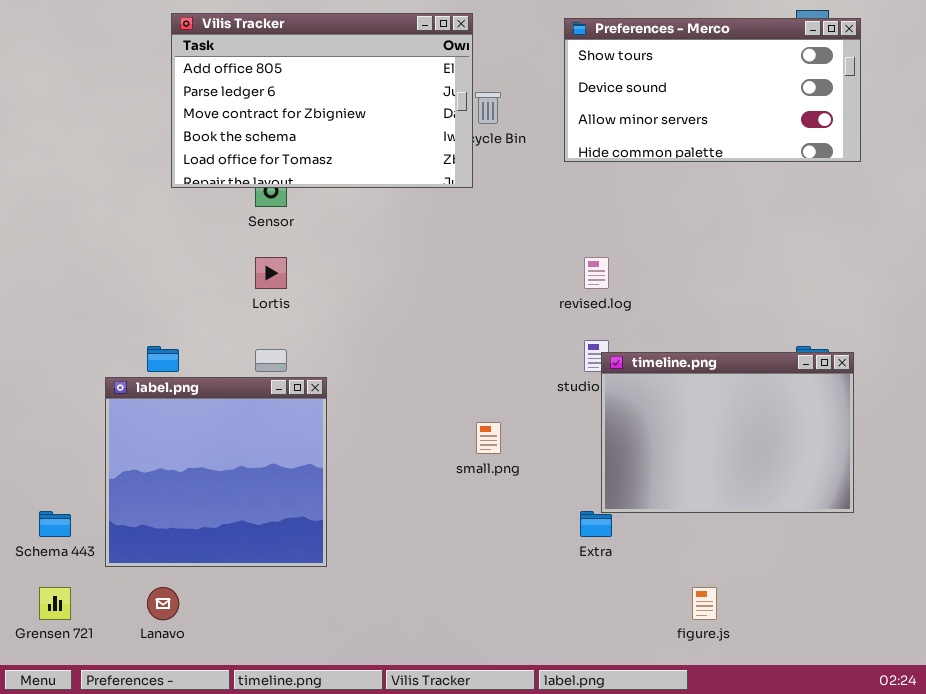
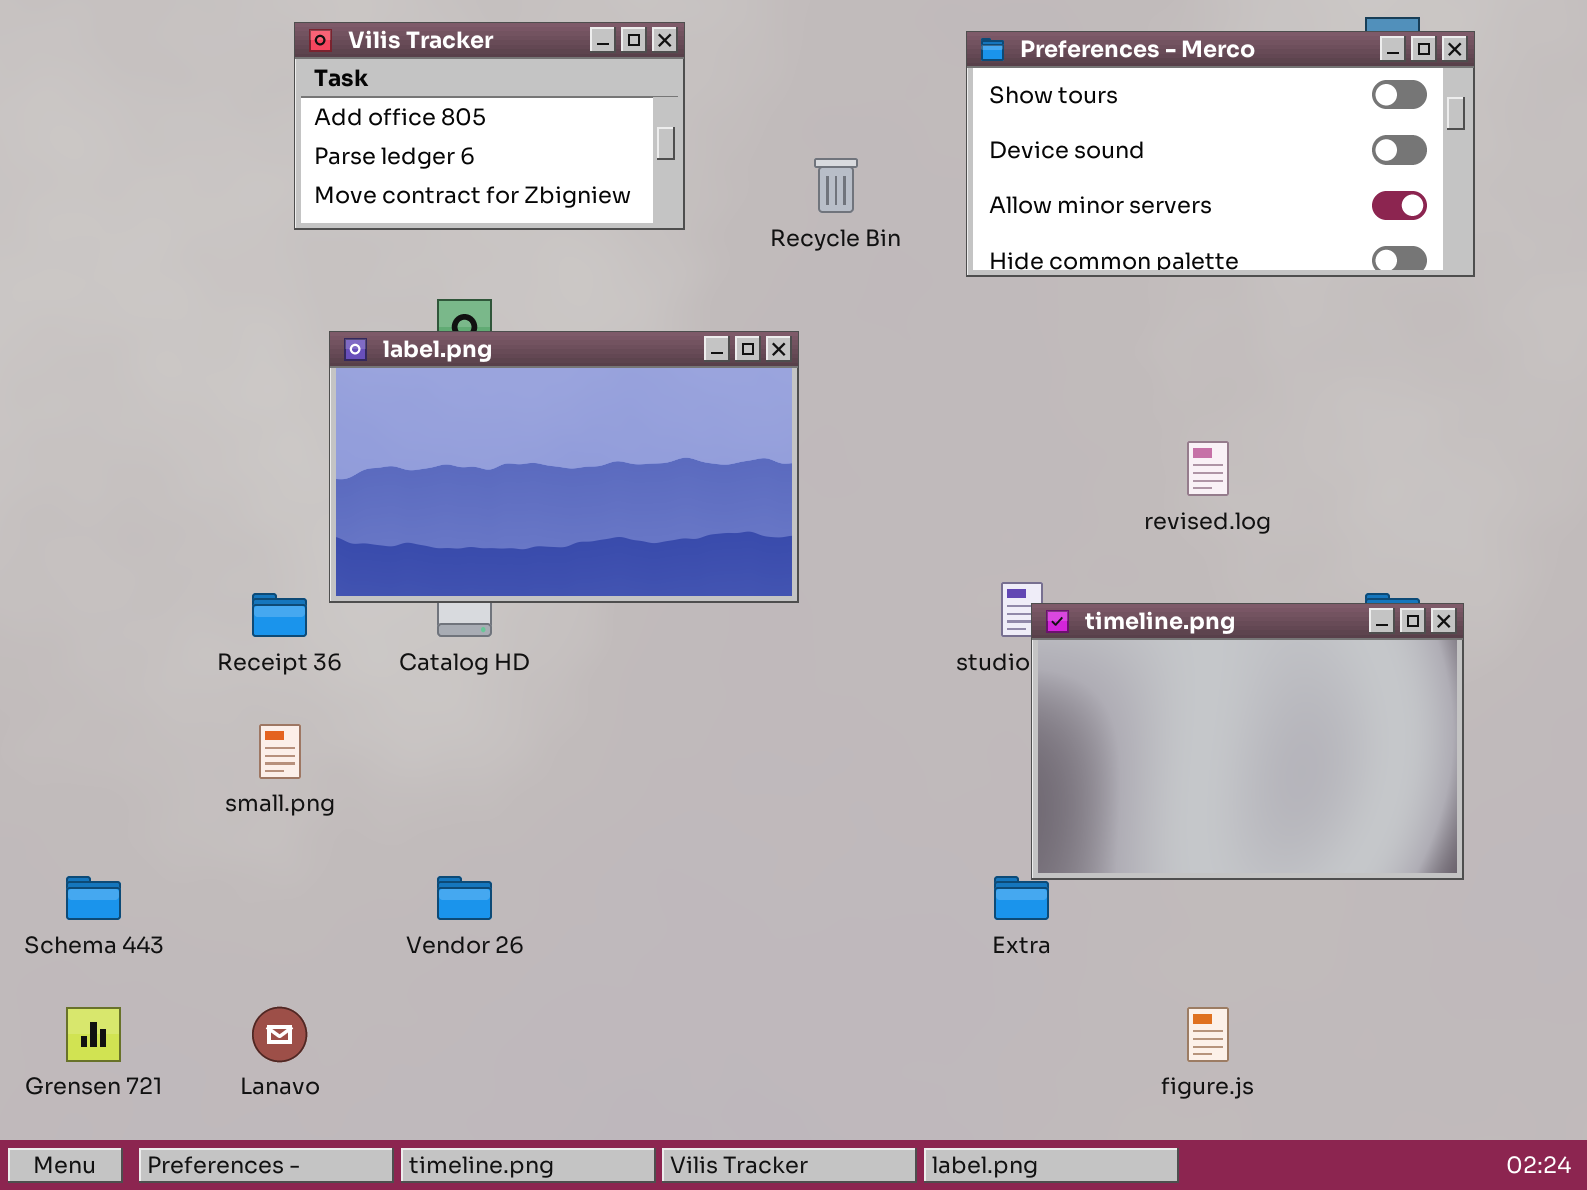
Vilis Tracker: [171,13,473,188] -> [294,22,685,230], resized
revised.log: [584,257,609,289] -> [1187,441,1229,496], moved
label.png: [105,377,327,567] -> [329,331,799,603], moved, resized
small.png: [476,422,501,454] -> [259,724,301,779], moved

